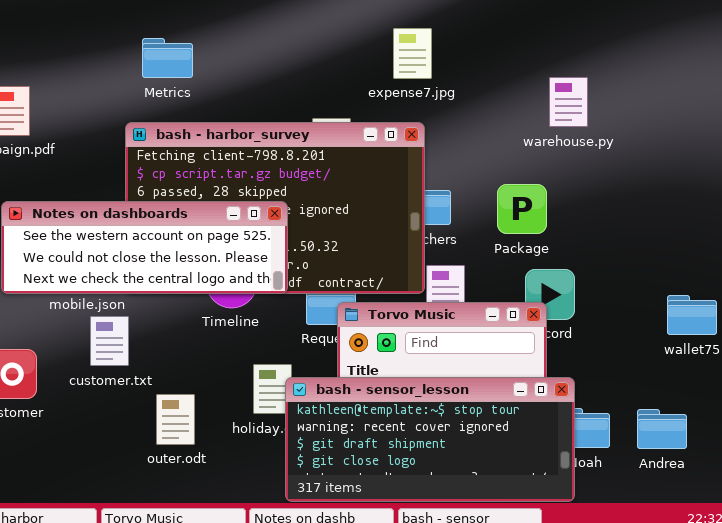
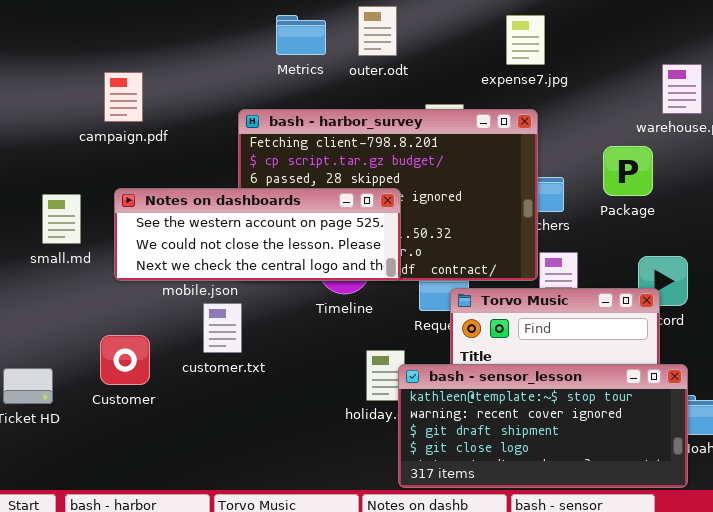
Metrics: [142,38,193,78] -> [276,15,326,55], moved
Package: [497,184,547,234] -> [603,146,653,196], moved
outer.odt: [156,394,195,445] -> [358,6,397,56], moved

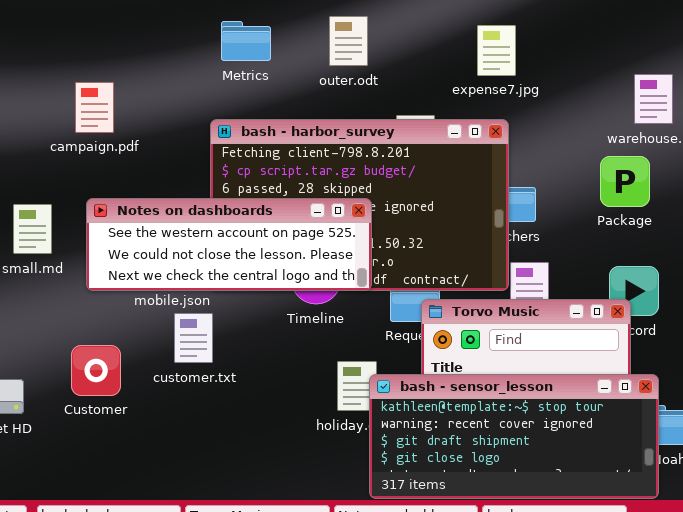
Metrics: [276,15,326,55] -> [221,21,271,61], moved
Package: [603,146,653,196] -> [600,156,650,207], moved

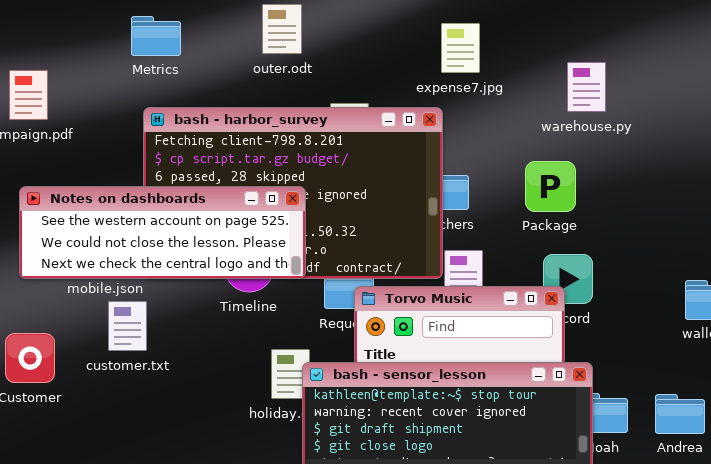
Metrics: [221,21,271,61] -> [131,16,181,56], moved
expense7.jpg: [477,25,516,76] -> [441,23,480,73], moved
Package: [600,156,650,207] -> [525,161,576,212], moved

